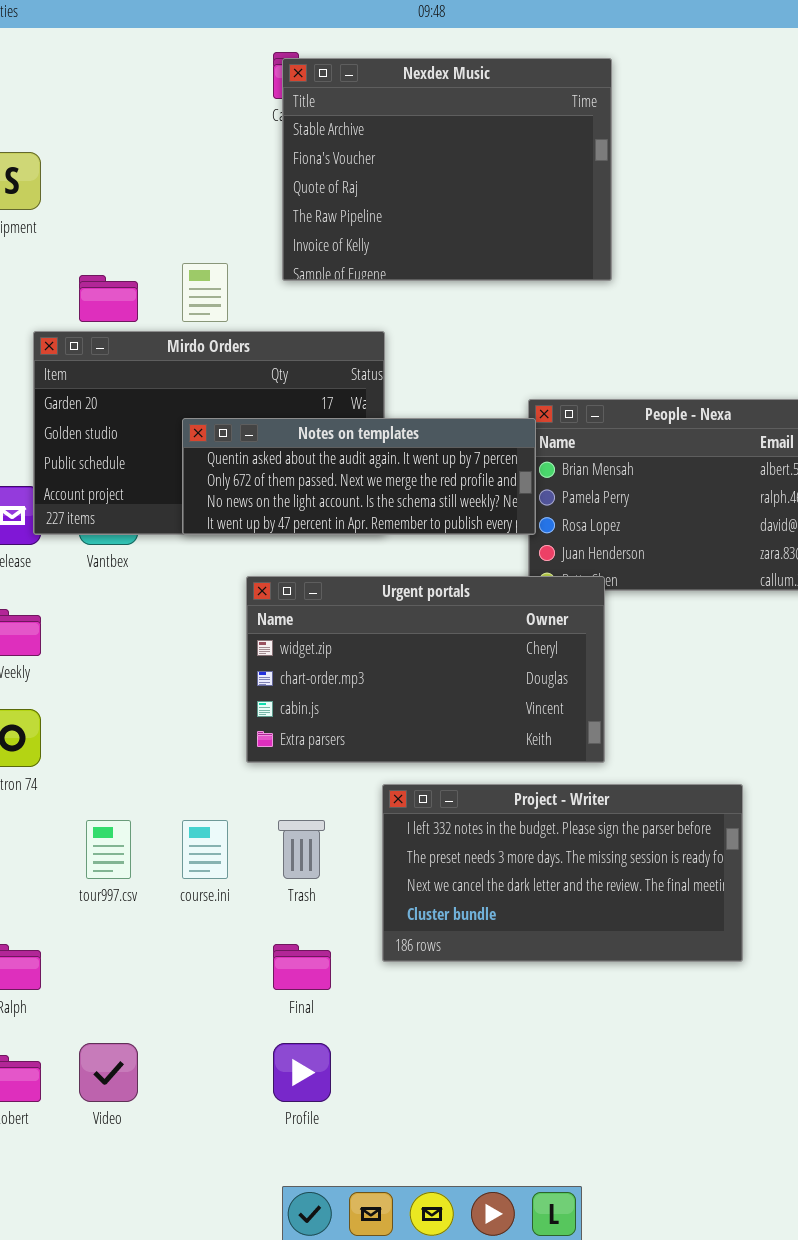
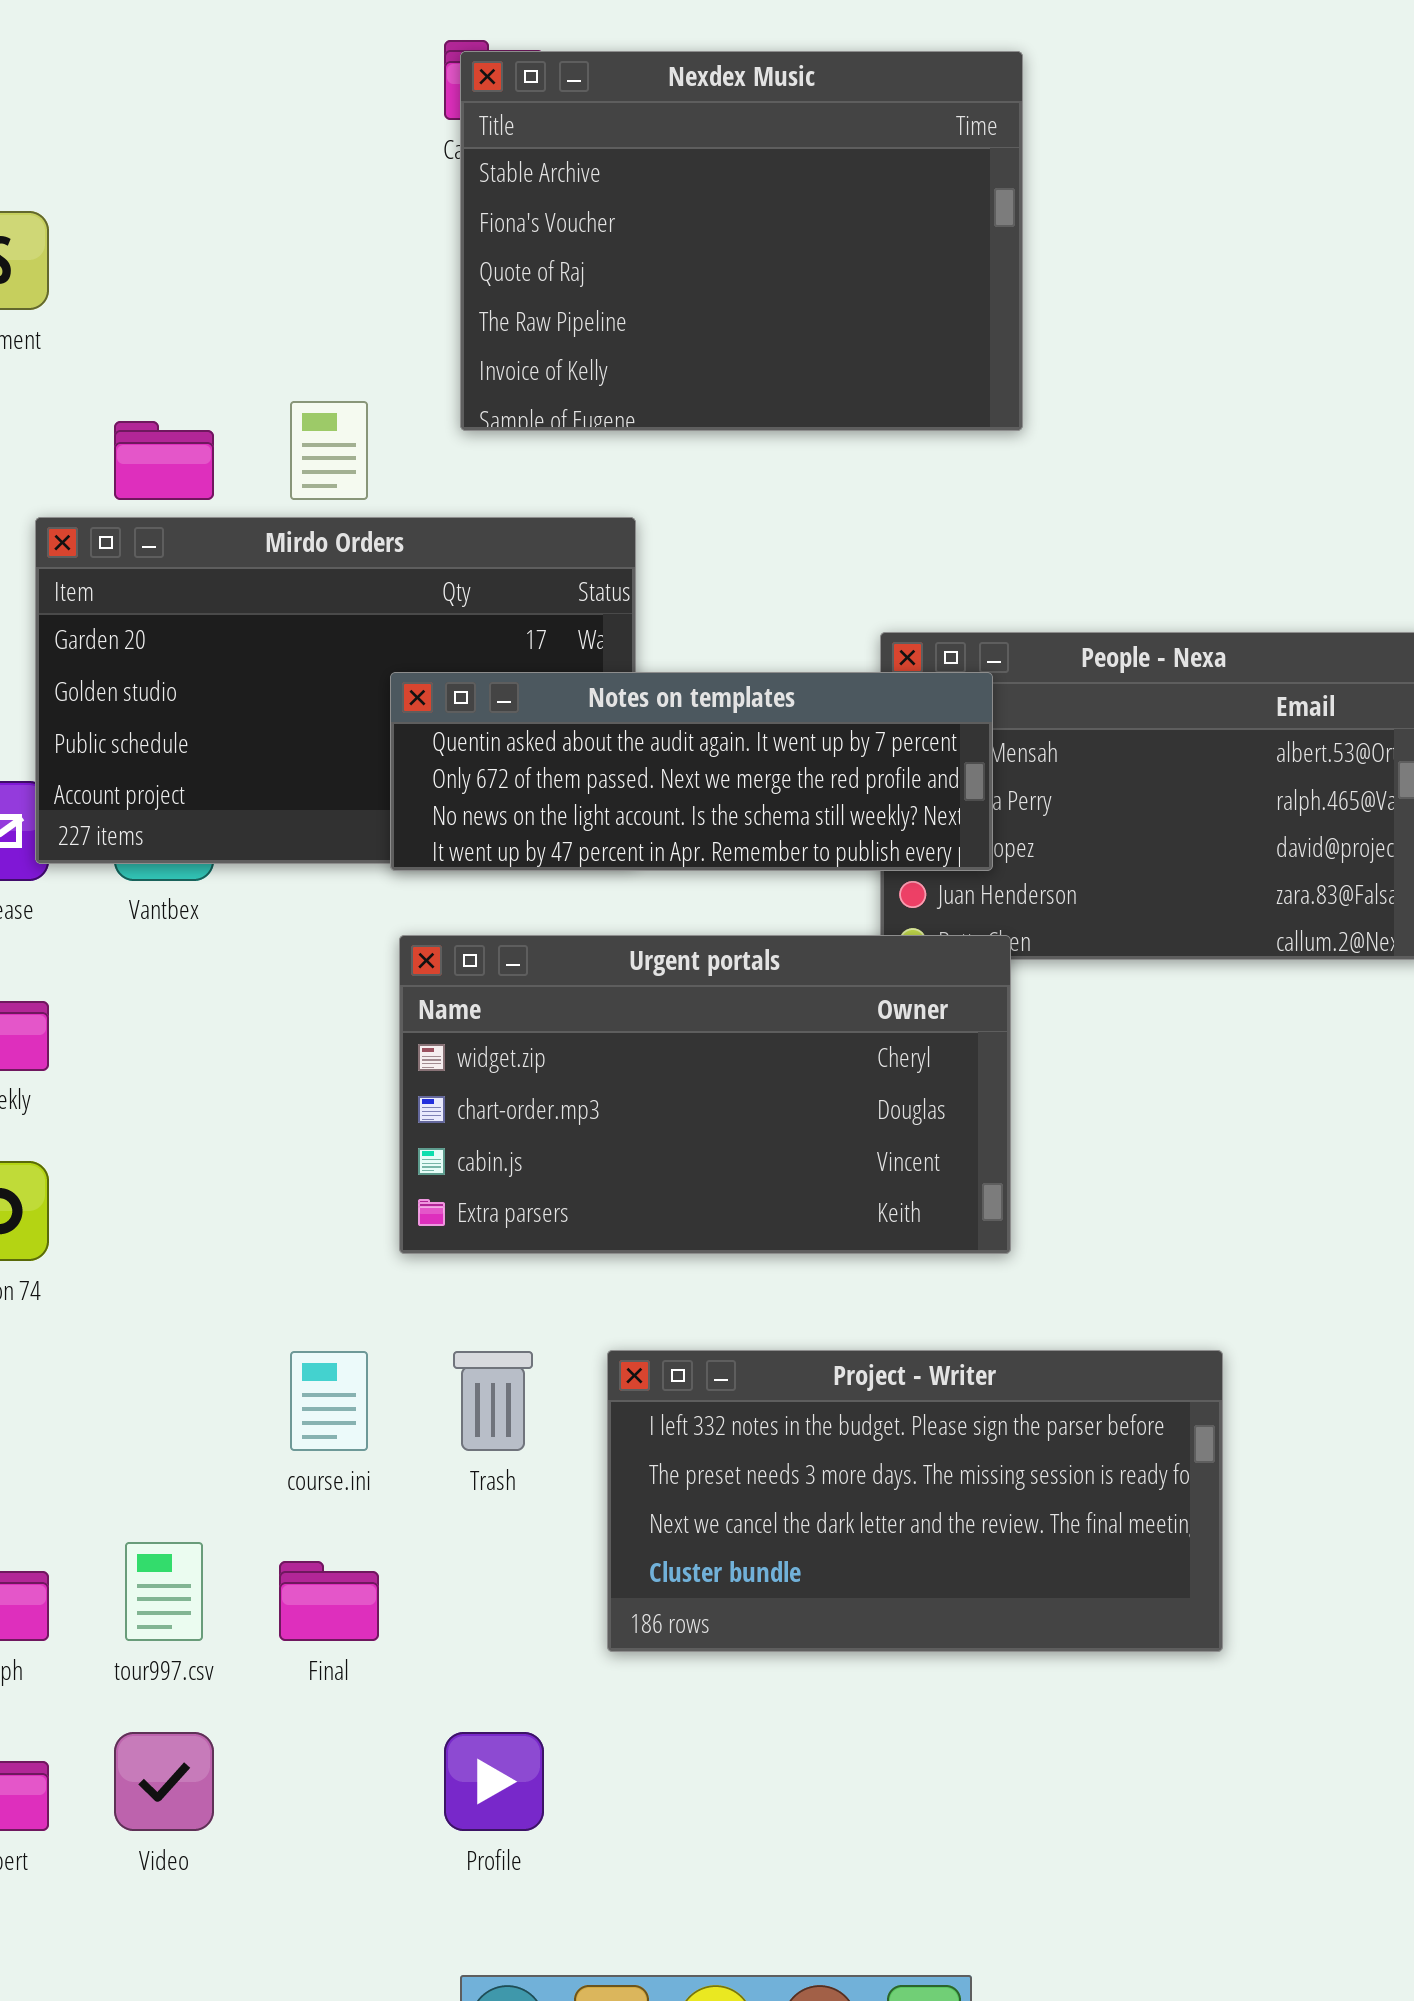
Notes on templates: [182,418,536,535] -> [390,672,993,871], moved
Project - Writer: [382,784,743,962] -> [607,1350,1223,1652], moved
tour997.csv: [86,820,131,879] -> [125,1542,203,1641], moved
Final: [273,944,331,990] -> [279,1561,379,1641], moved

